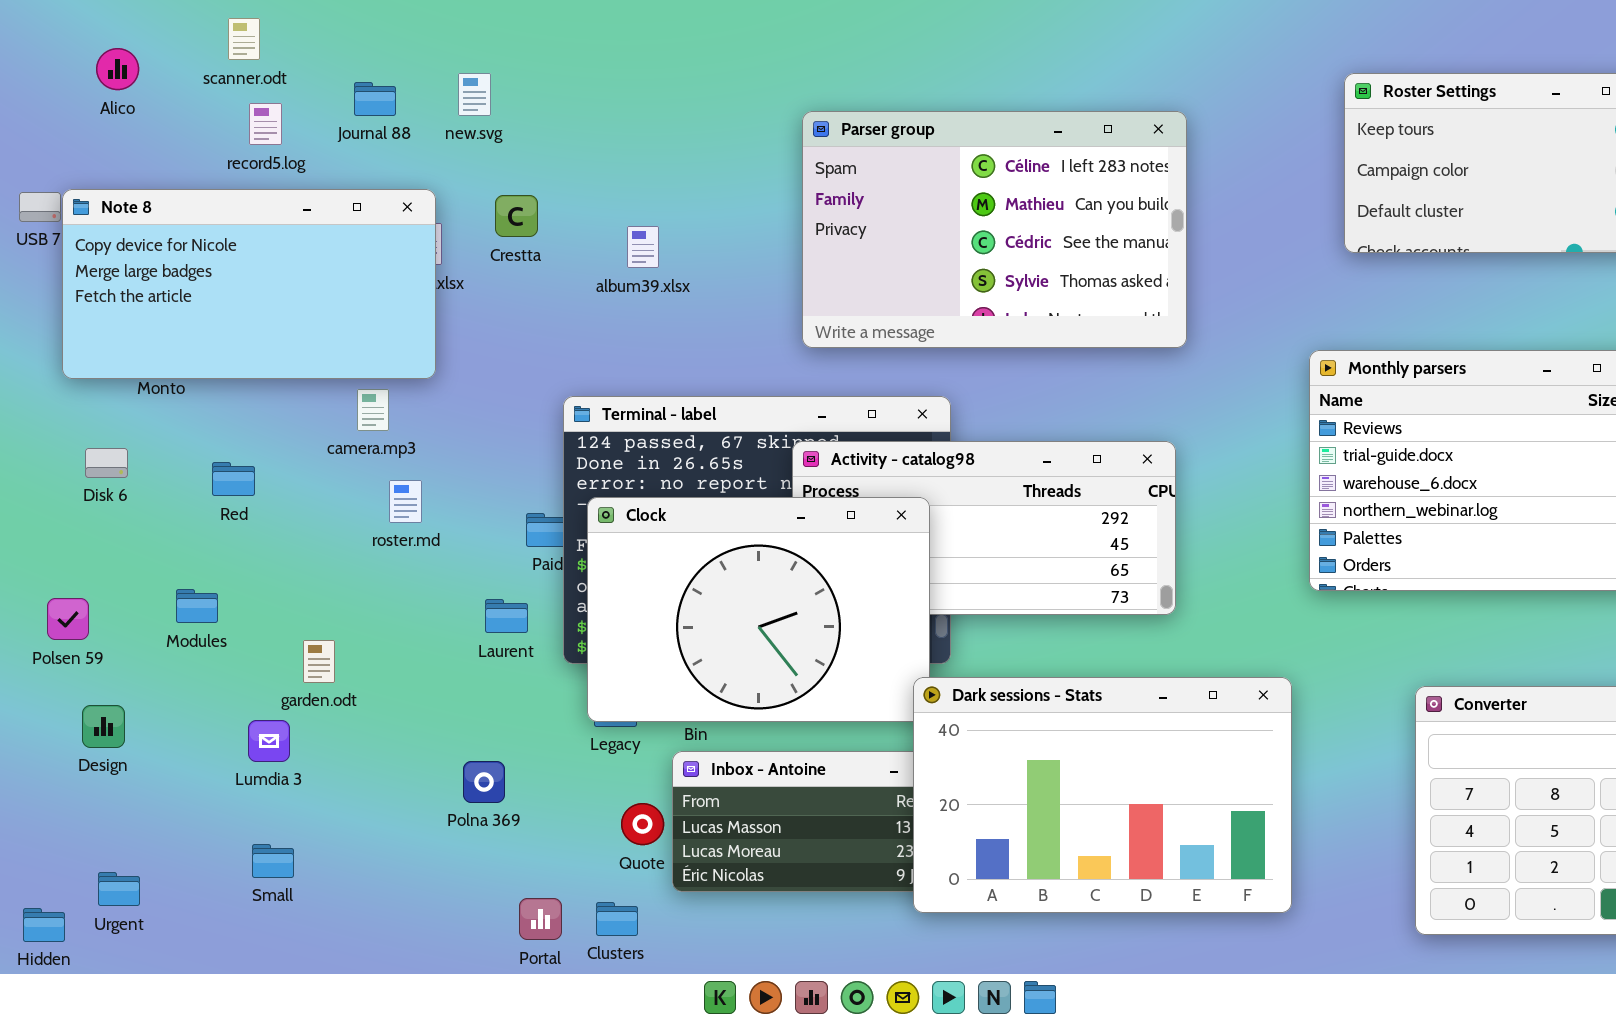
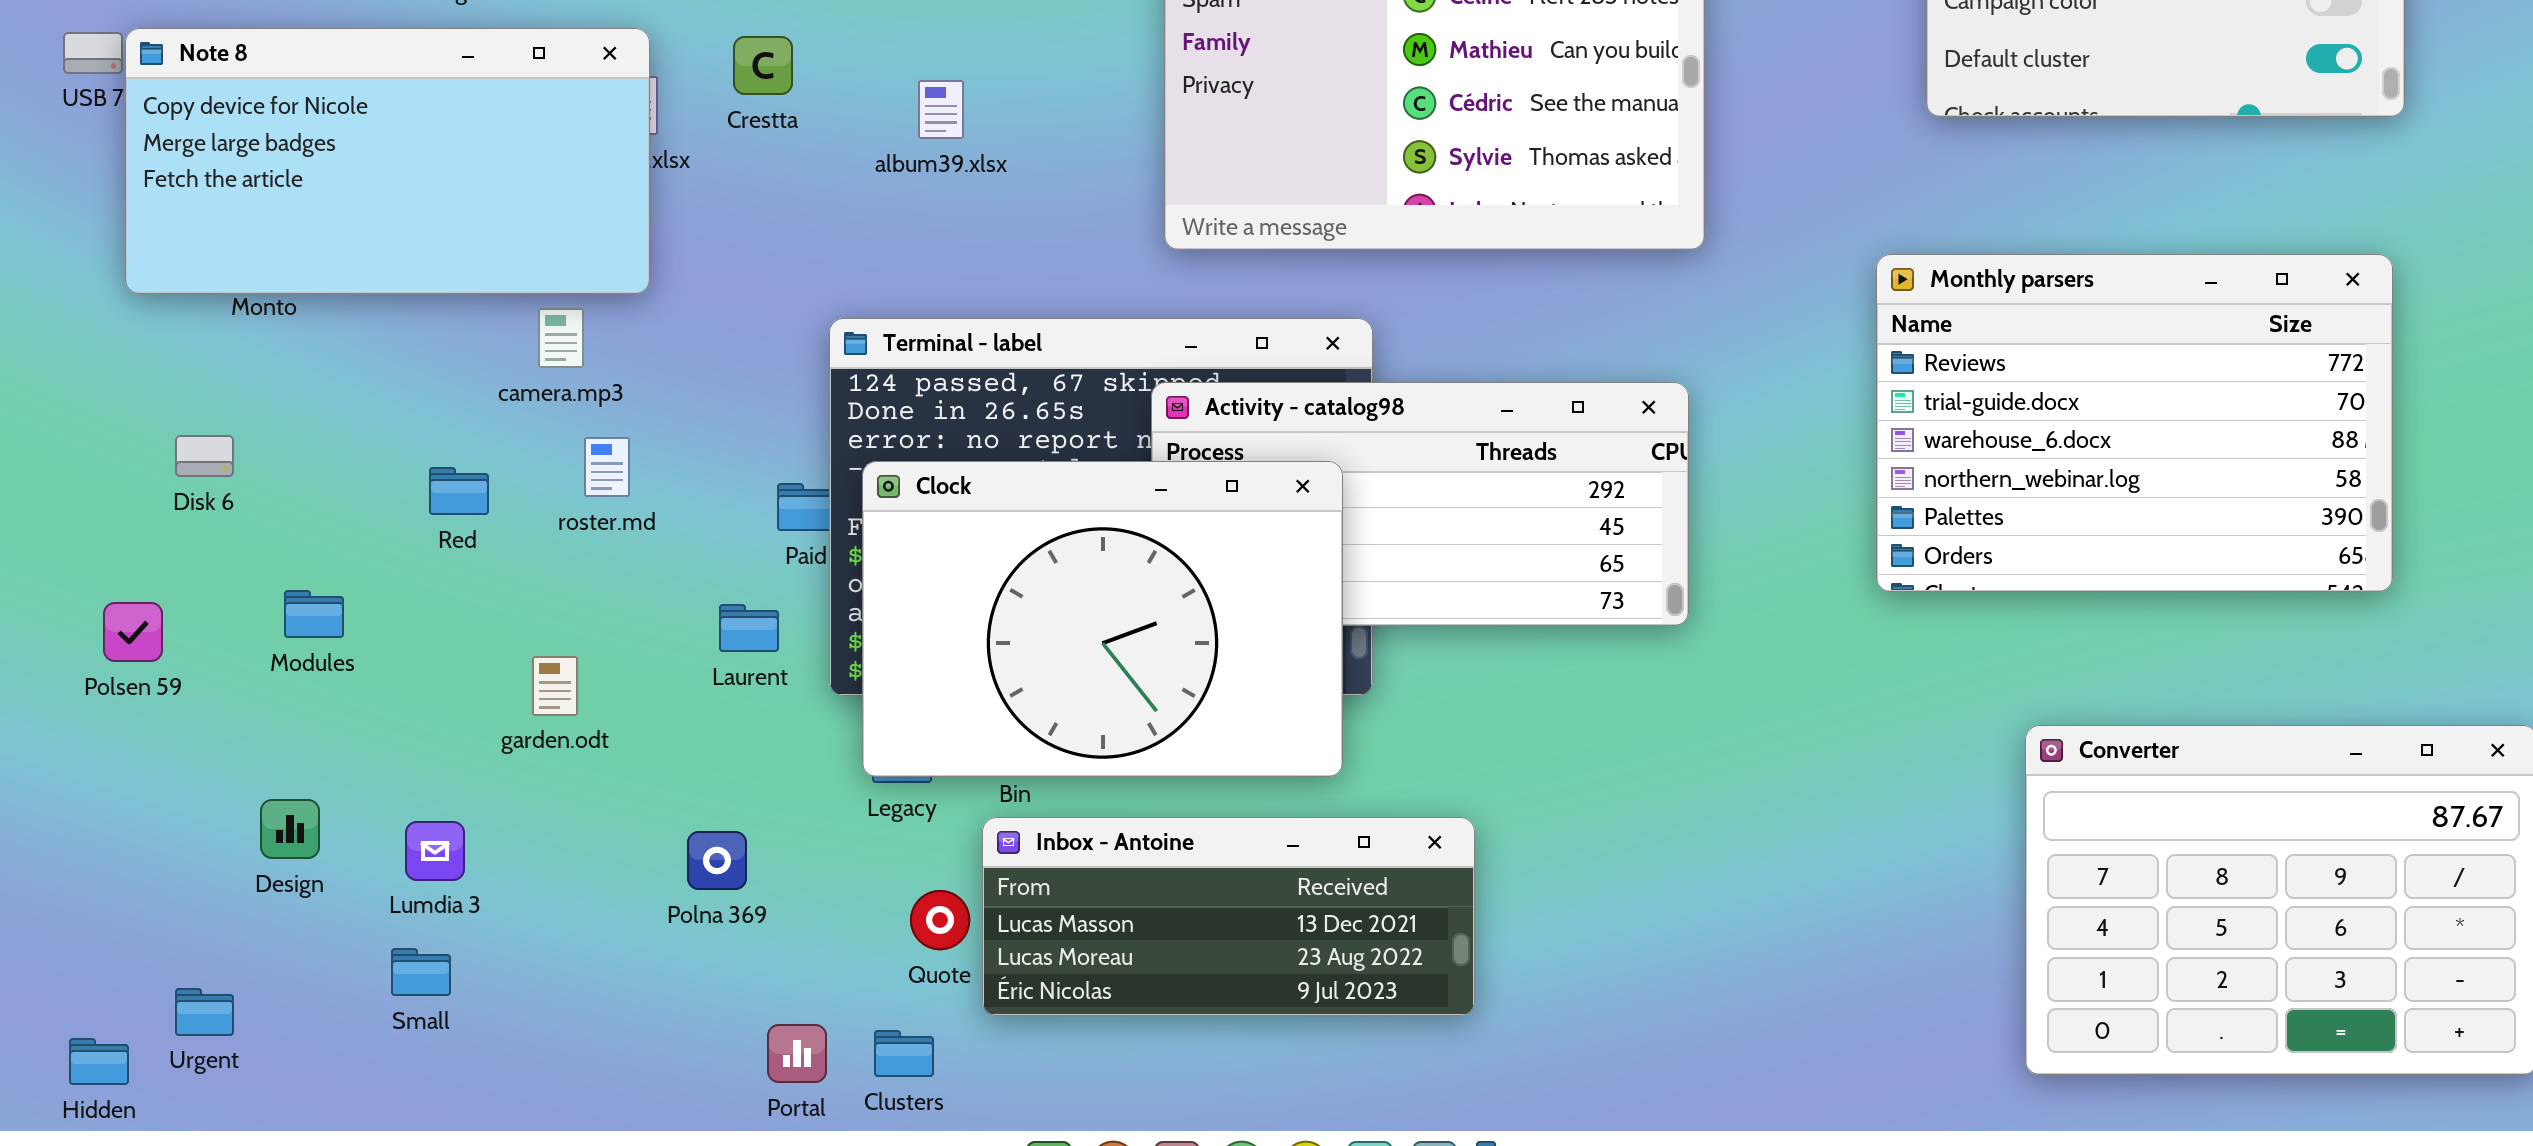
Disk 6: [85,448,128,478] -> [175,435,234,477], moved
Red: [212,462,255,496] -> [429,467,489,515], moved
garden.odt: [303,640,335,683] -> [532,656,578,716], moved
Dark sessions - Stats: [913,677,1292,913] -> none, closed
Design: [82,705,125,748] -> [260,799,320,859], moved
Lumdia 3: [248,720,290,762] -> [405,821,465,881], moved

